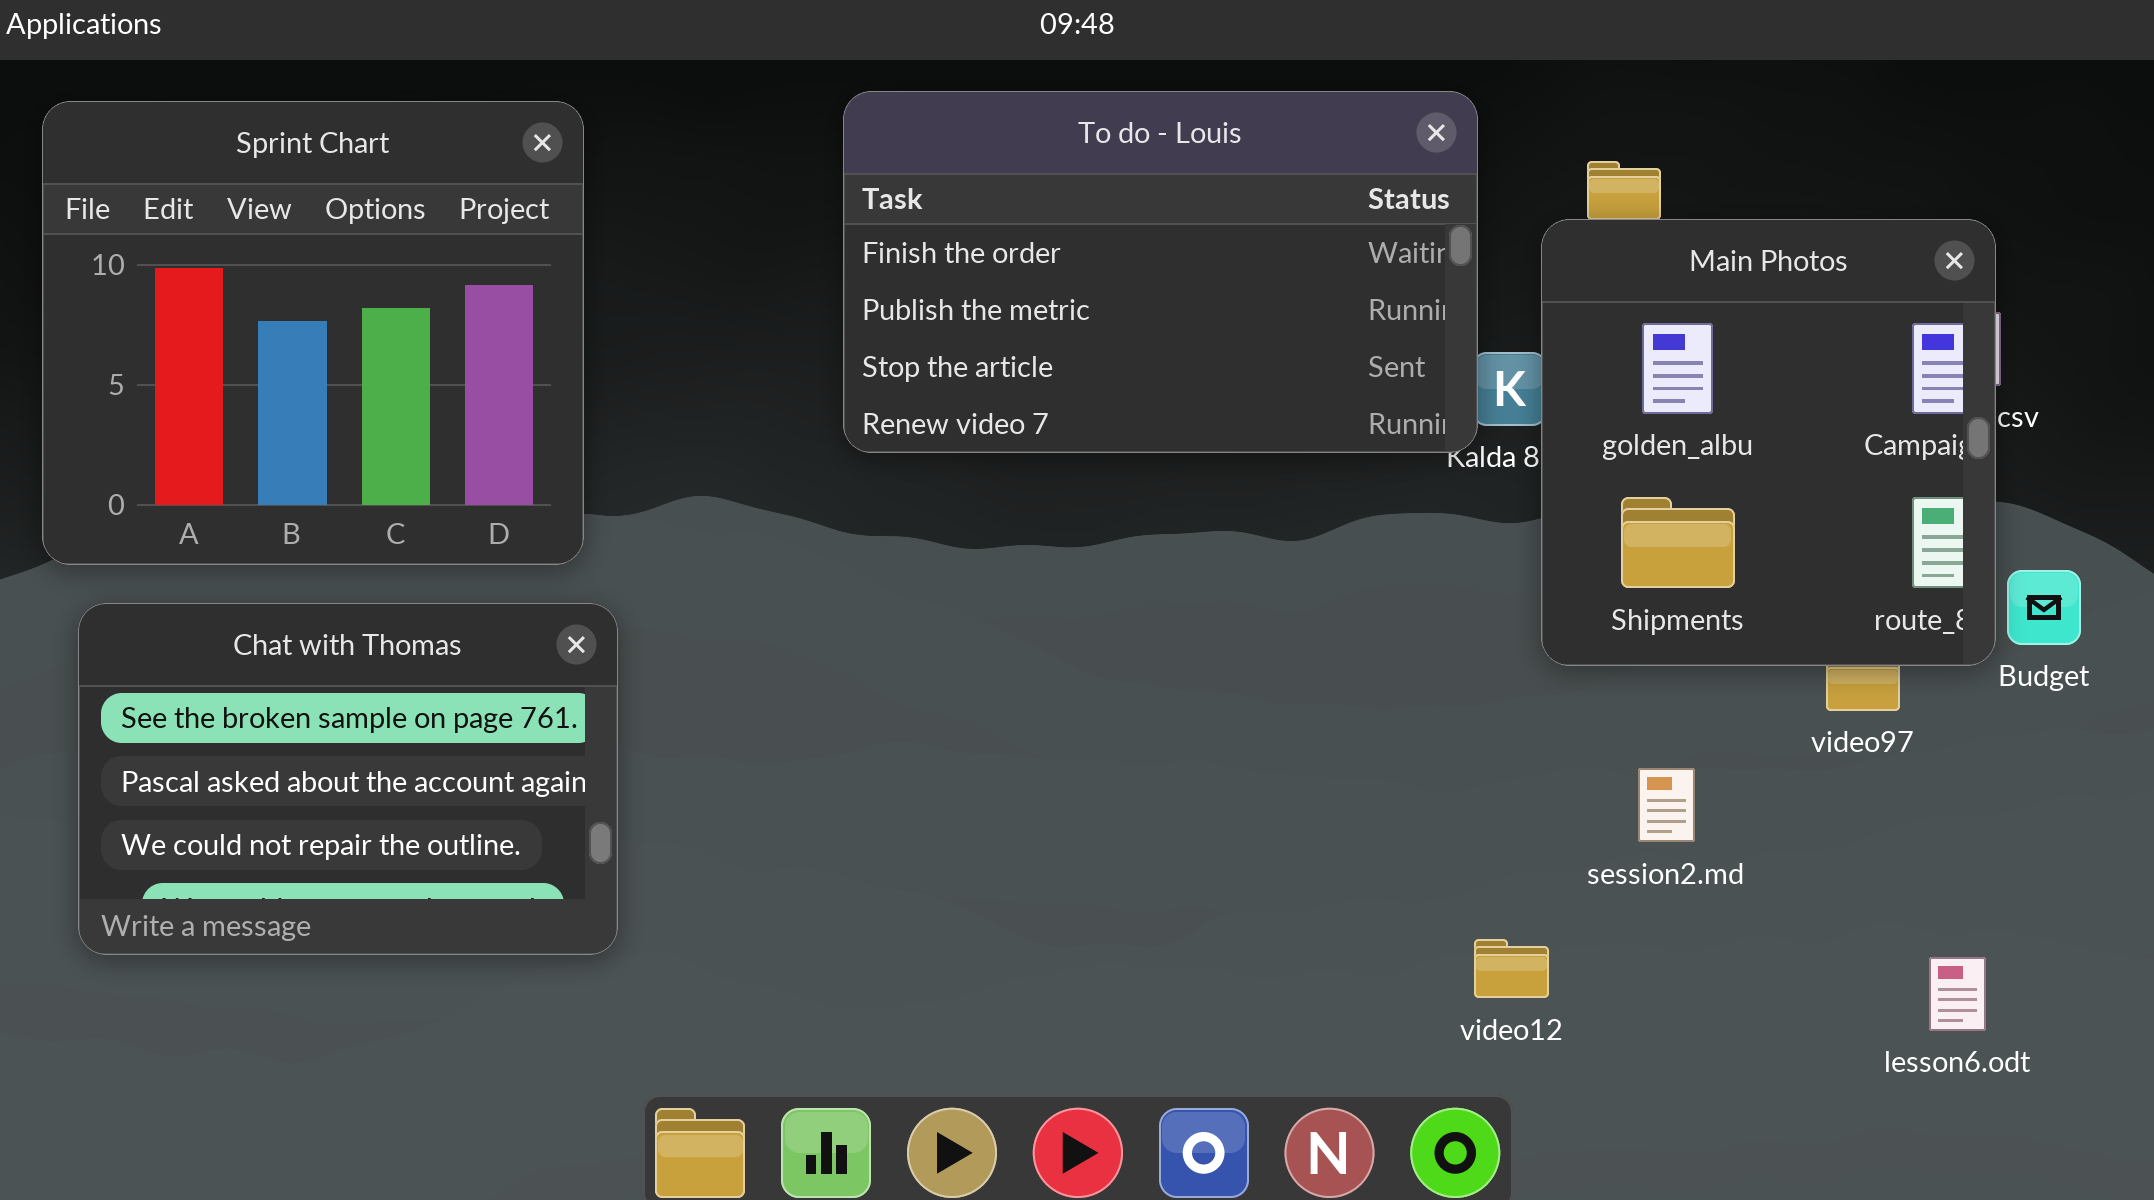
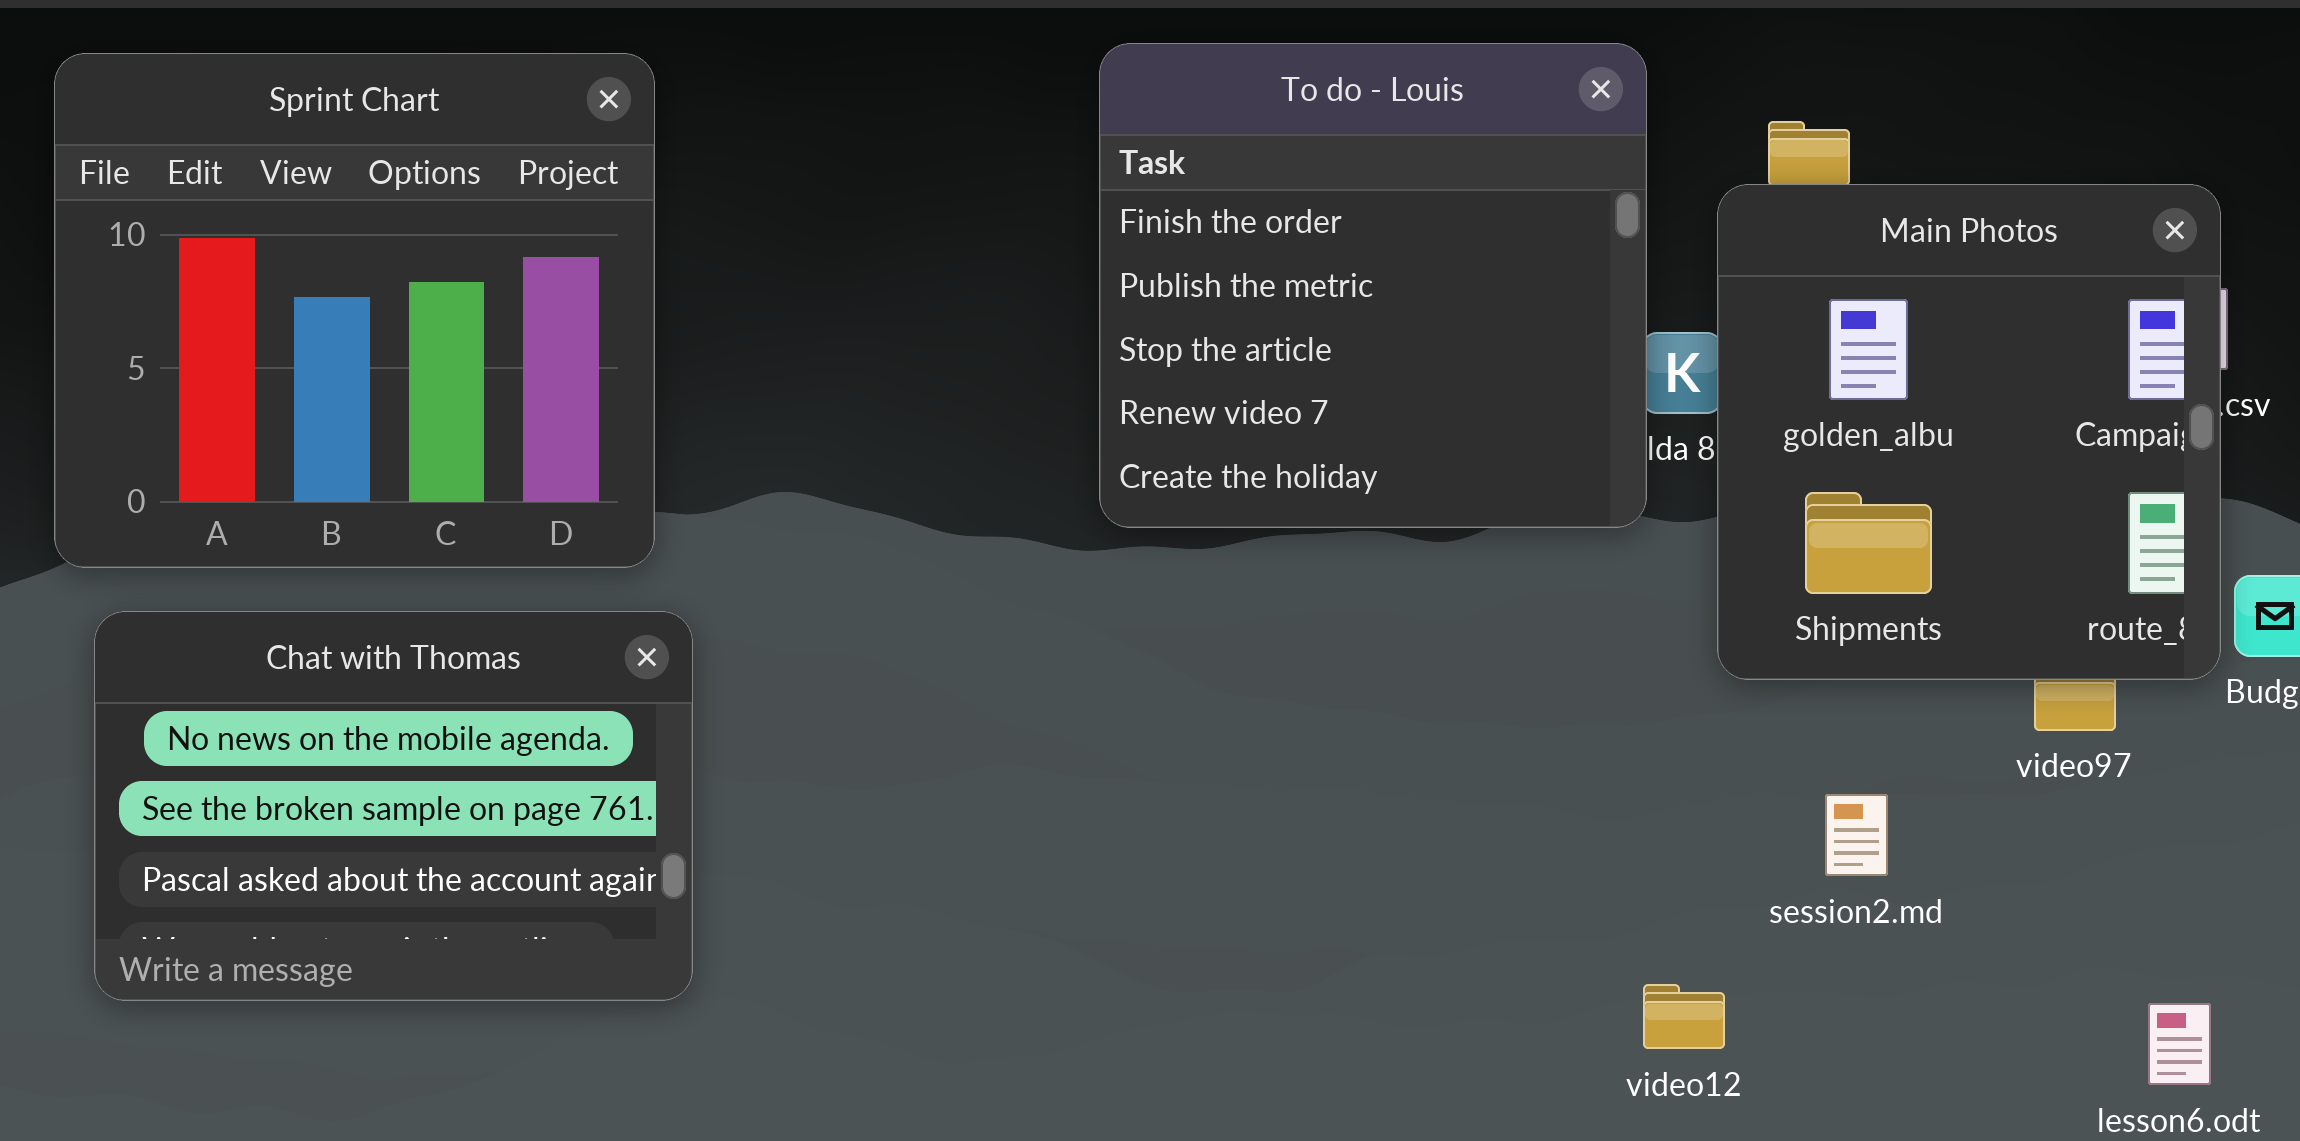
To do - Louis: [843,91,1478,453] -> [1099,43,1647,528], resized
Chat with Thomas: [78,603,618,955] -> [94,611,693,1001], scrolled up 1 row

